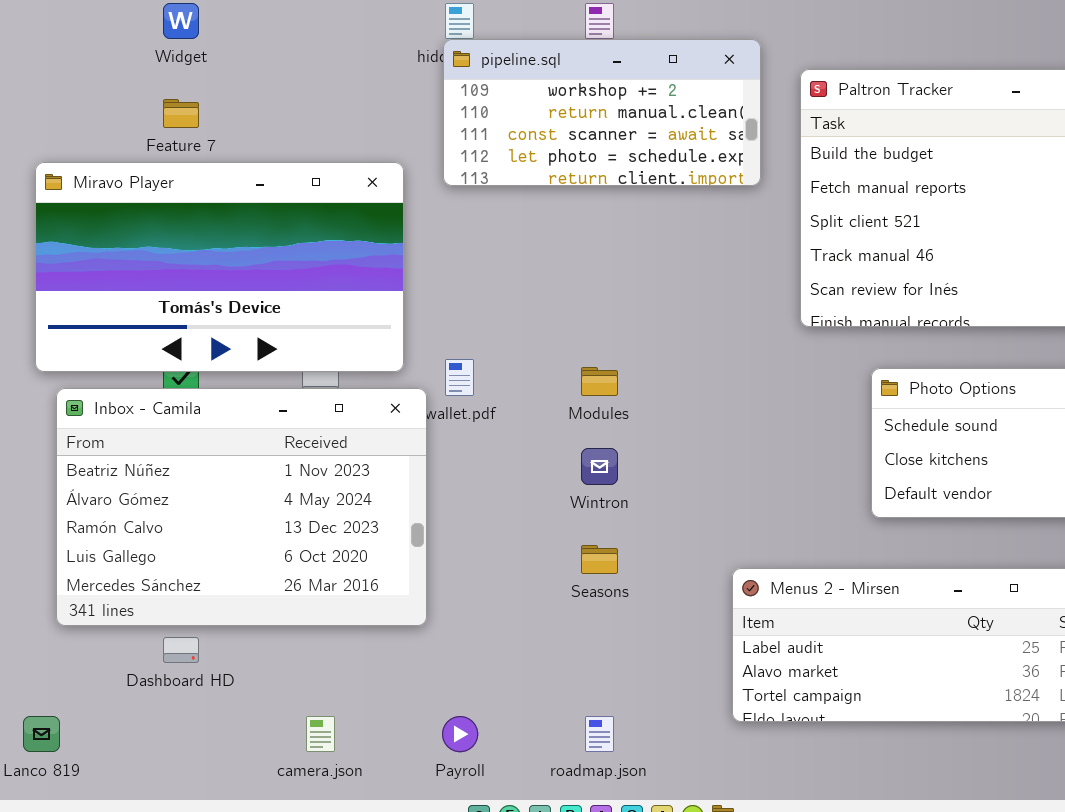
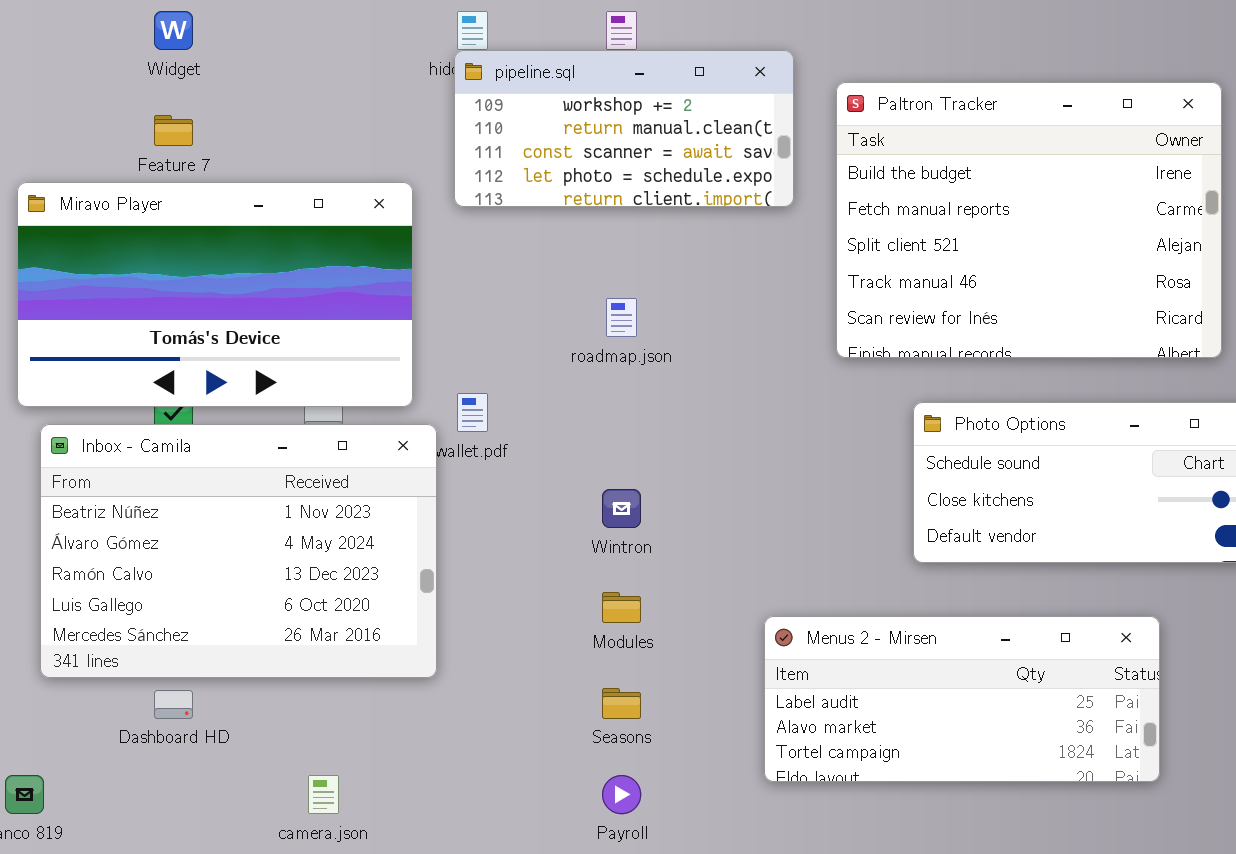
Modules: [581,367,618,396] -> [602,592,641,623], moved
Seasons: [581,545,618,574] -> [602,688,641,719], moved
Payroll: [442,716,478,752] -> [602,775,641,814], moved
roadmap.json: [585,716,614,752] -> [606,298,637,337], moved

